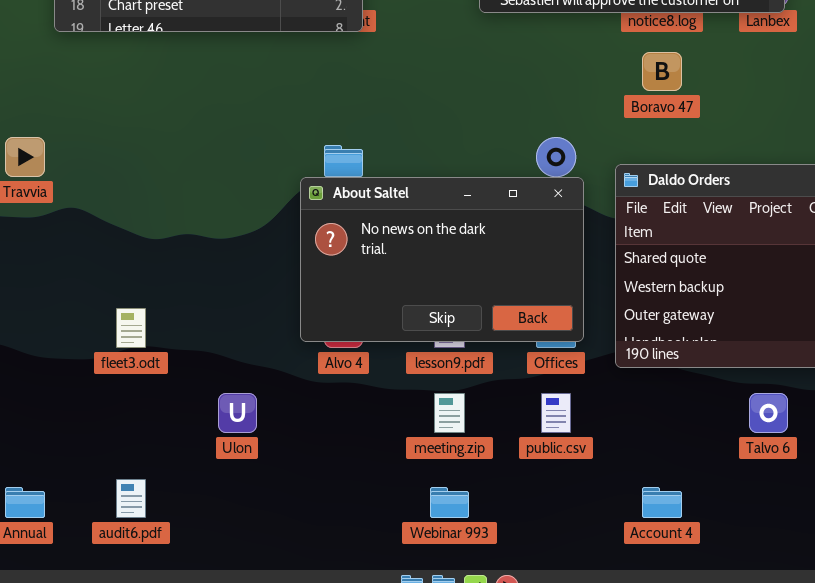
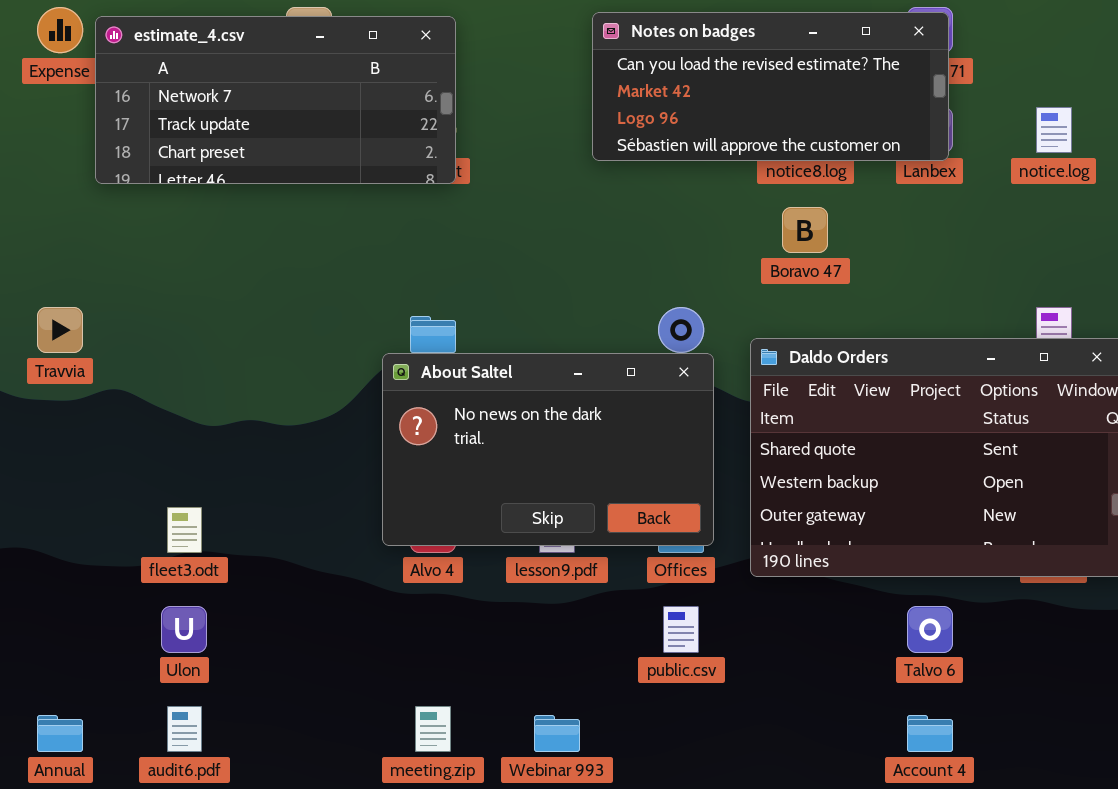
Ulon: [218,393,257,433] -> [161,606,207,653], moved
meeting.zip: [434,393,465,433] -> [415,706,451,752], moved
Account 4: [642,487,682,518] -> [907,715,953,752], moved

